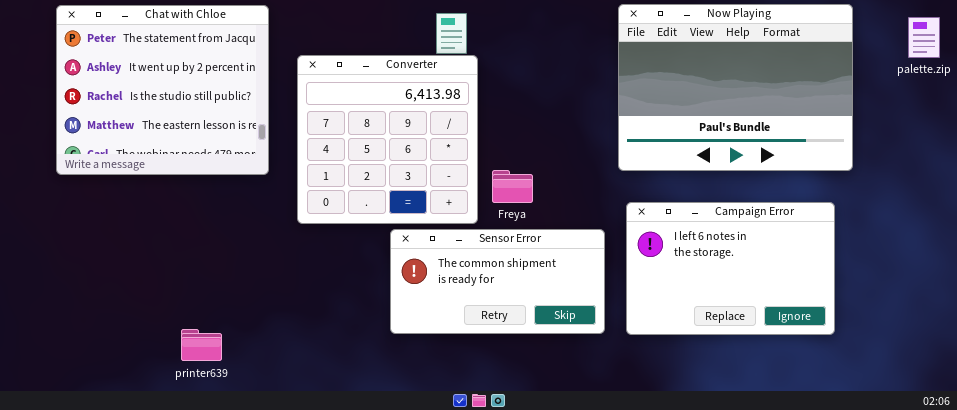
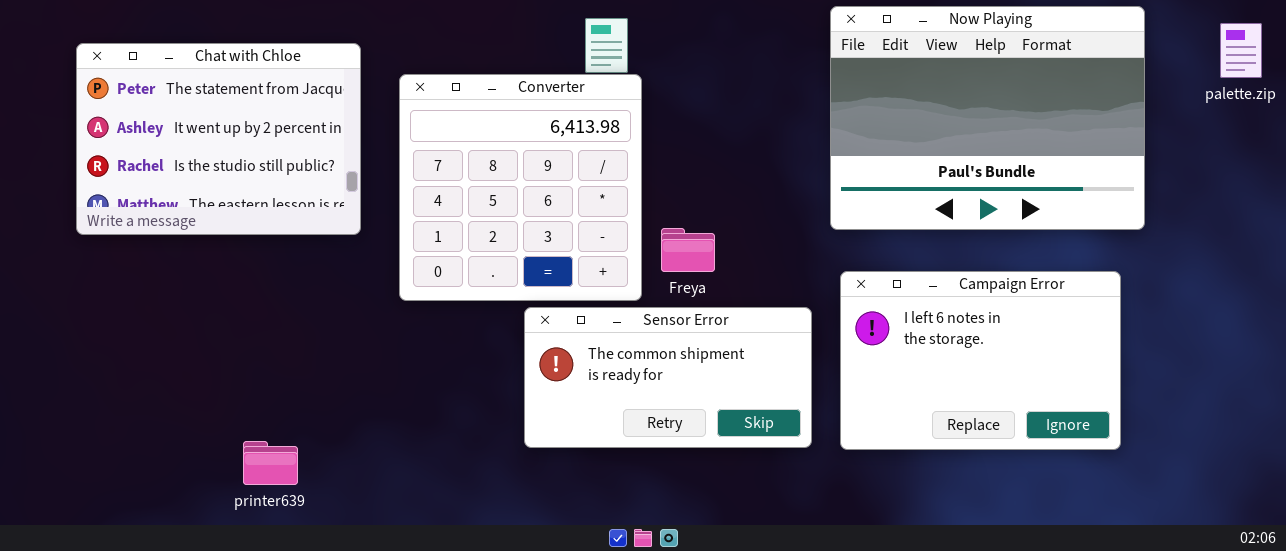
Chat with Chloe: [56,5,269,175] -> [76,43,361,235], resized

